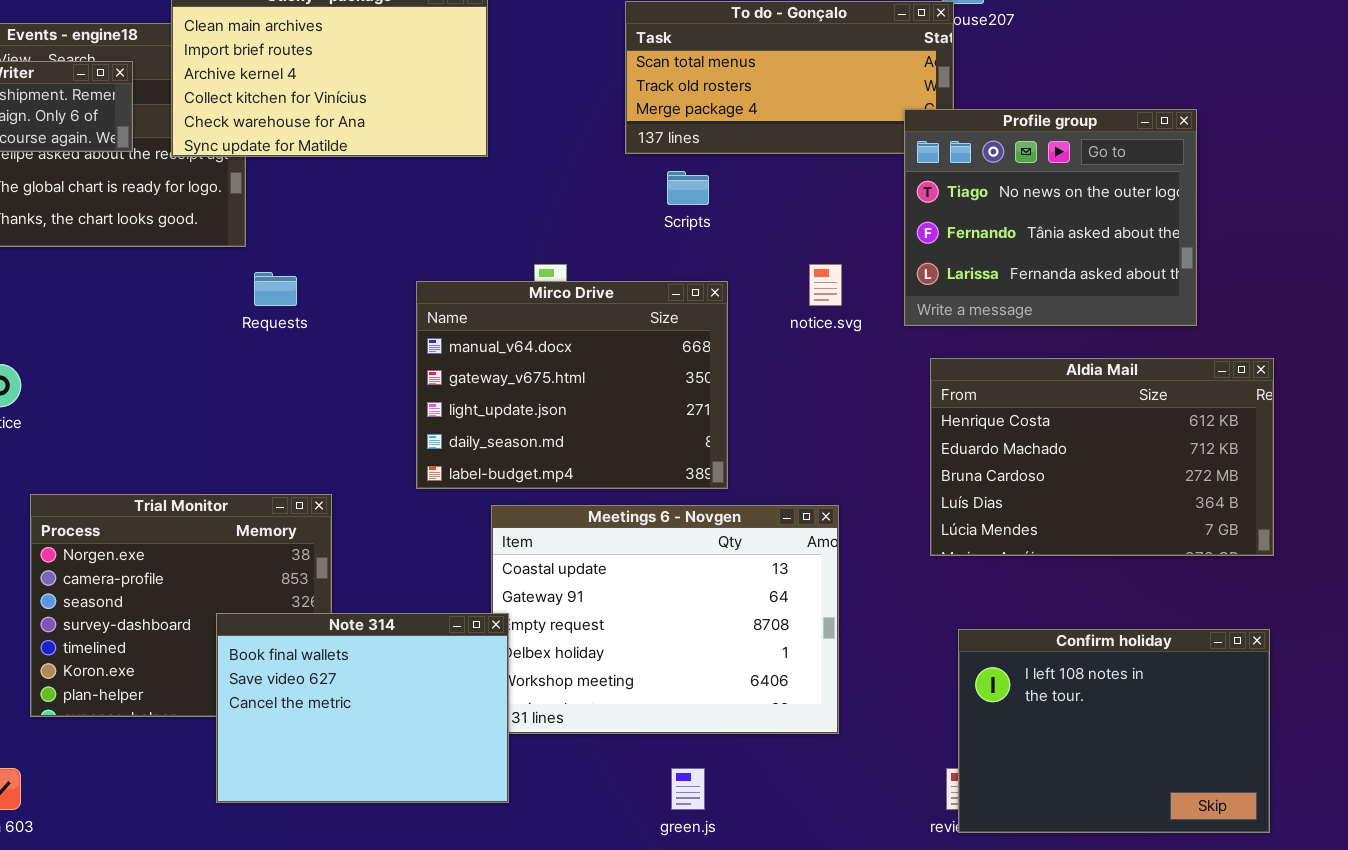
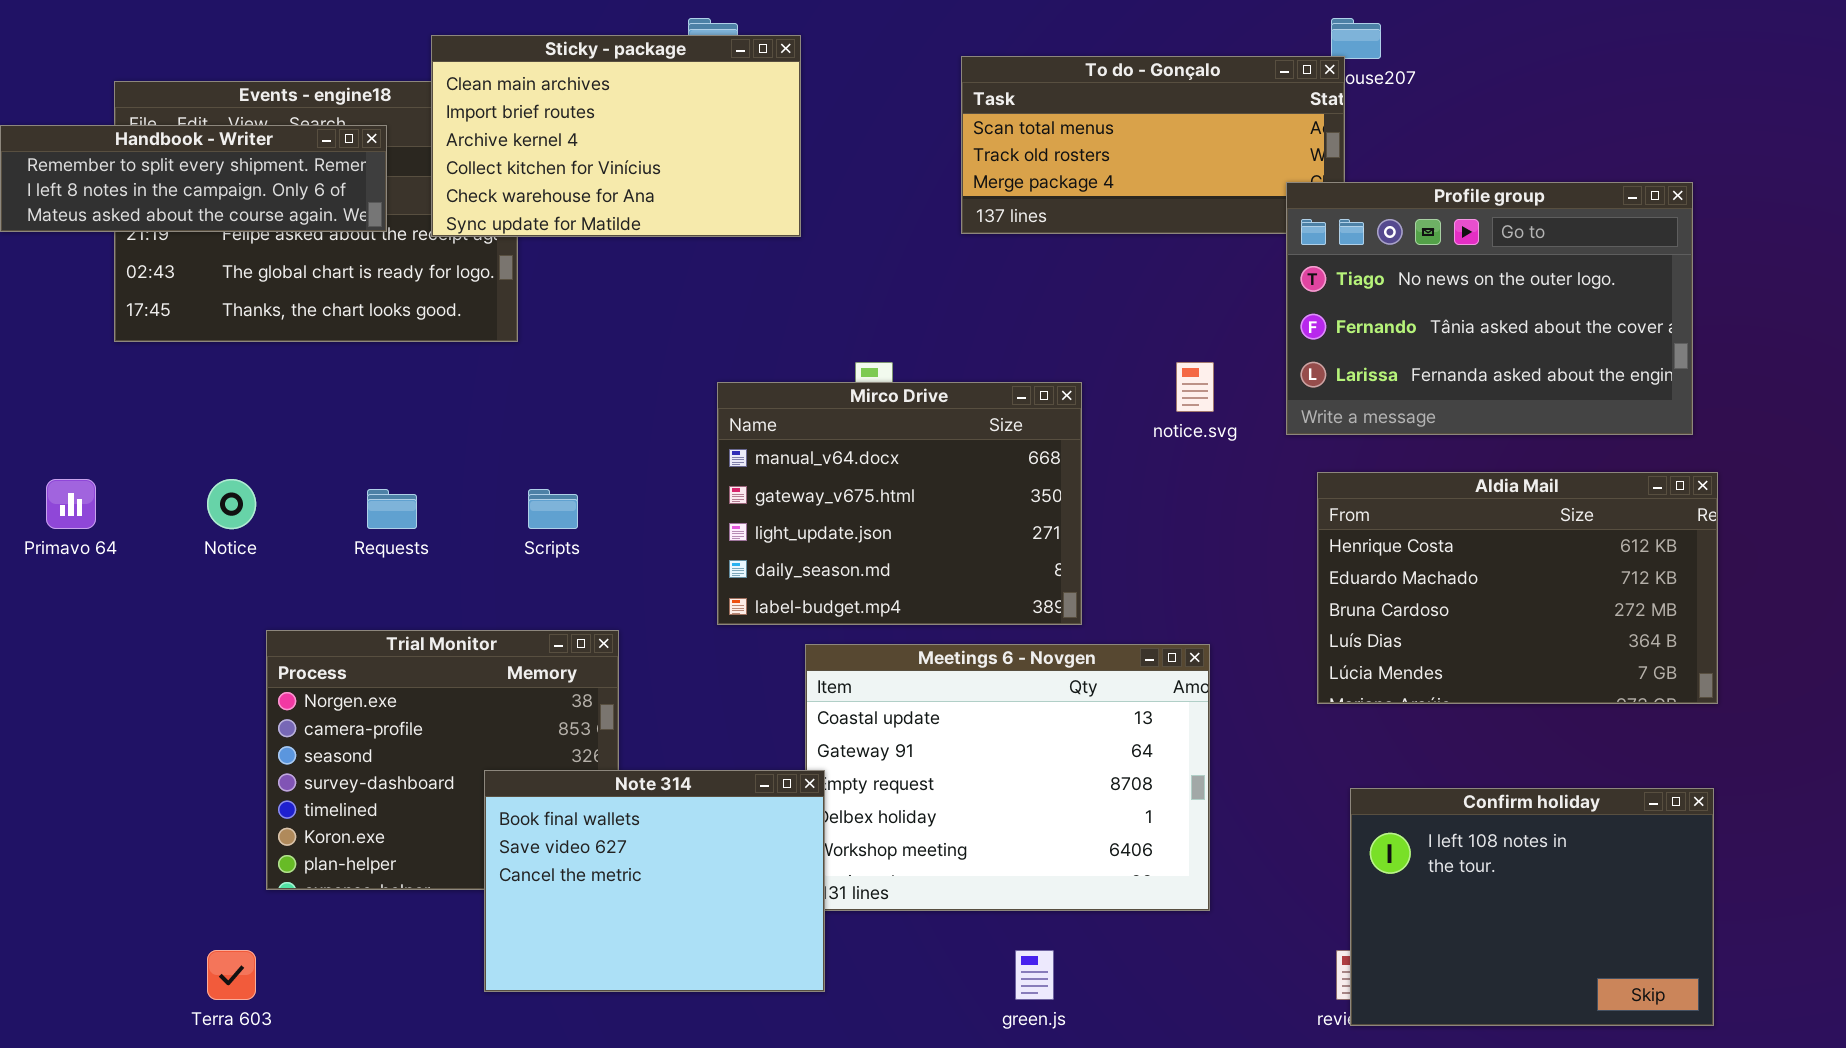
Profile group: [904,109,1197,326] -> [1286,182,1693,435], resized
Scripts: [667,171,709,205] -> [528,489,578,529], moved
Requests: [254,272,297,306] -> [367,489,417,529], moved

